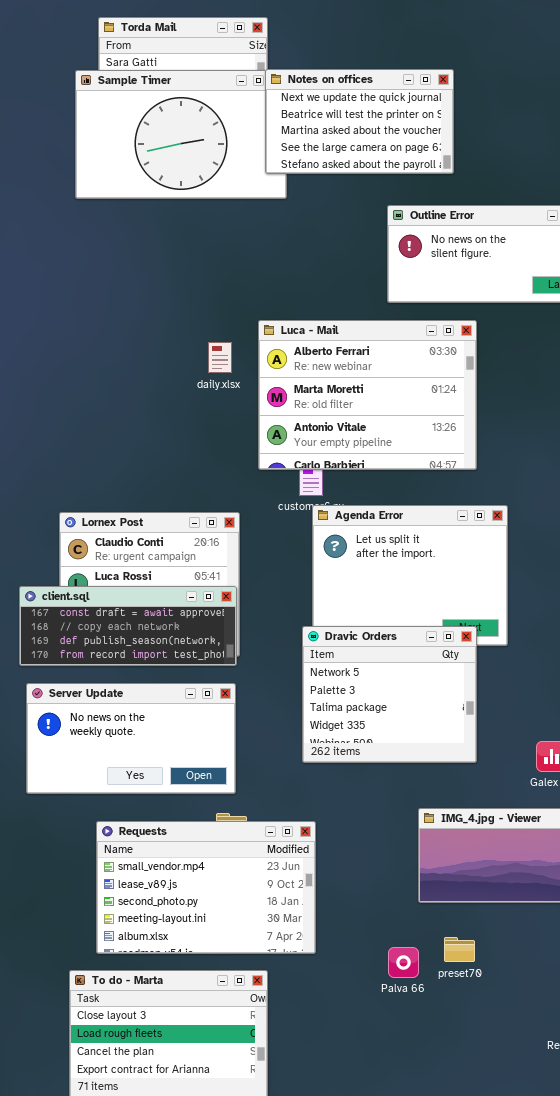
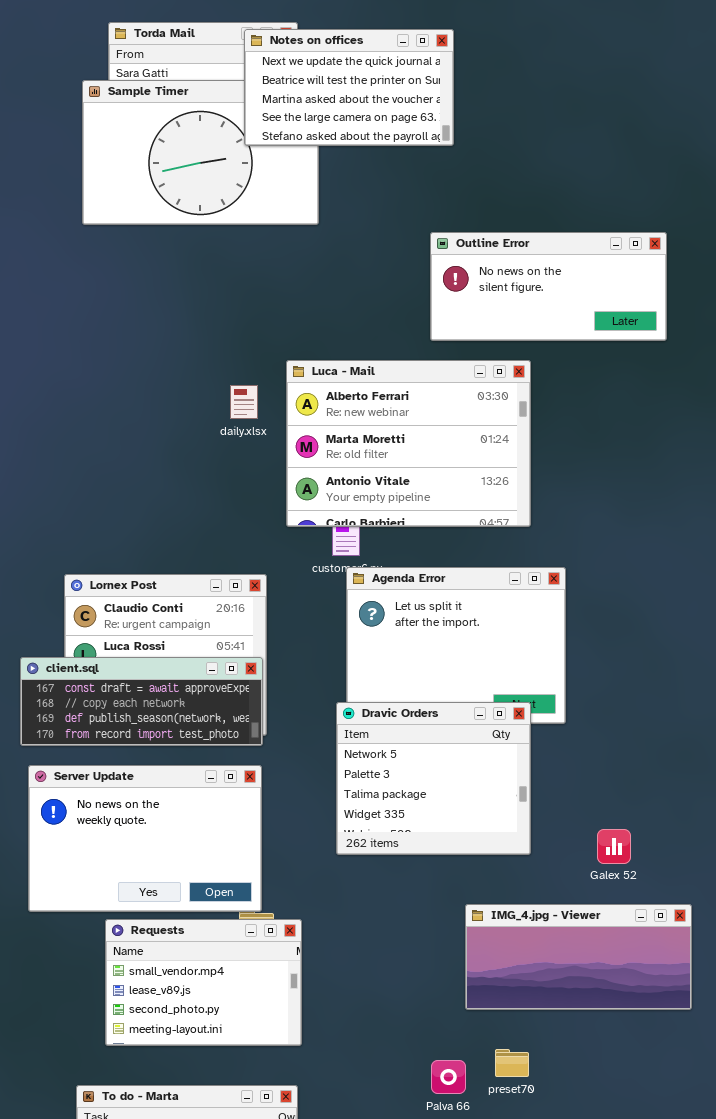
Notes on offices: [265,69,454,174] -> [244,29,454,146], moved
Server Update: [26,683,236,794] -> [28,765,262,912], resized
Requests: [96,821,316,954] -> [105,919,302,1046], resized

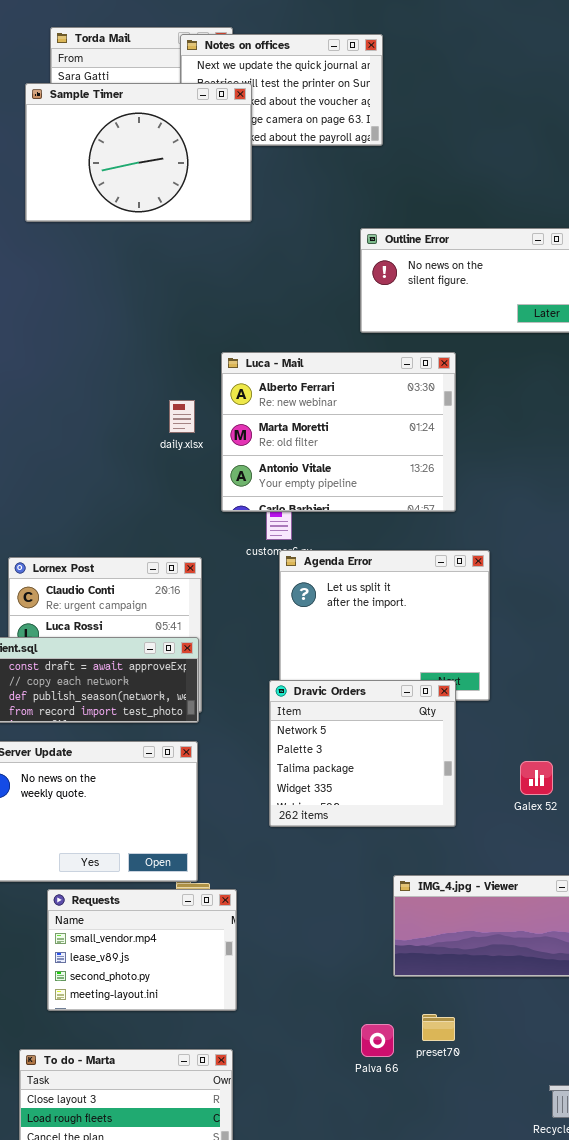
Sample Timer: [82,80,319,225] -> [25,83,252,222], raised
daily.xlsx: [230,385,258,419] -> [169,400,195,433], moved
Galex 52: [597,829,631,864] -> [520,761,553,795], moved

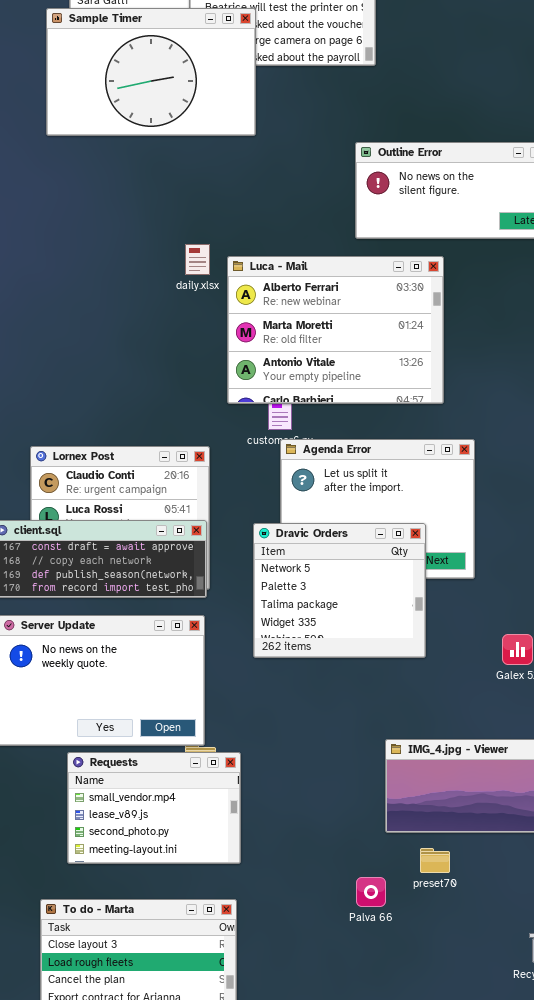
daily.xlsx: [169,400,195,433] -> [185,244,210,275], moved
Dravic Orders: [269,680,456,827] -> [253,523,426,658], moved
preset70: [422,1014,455,1041] -> [420,848,450,873], moved

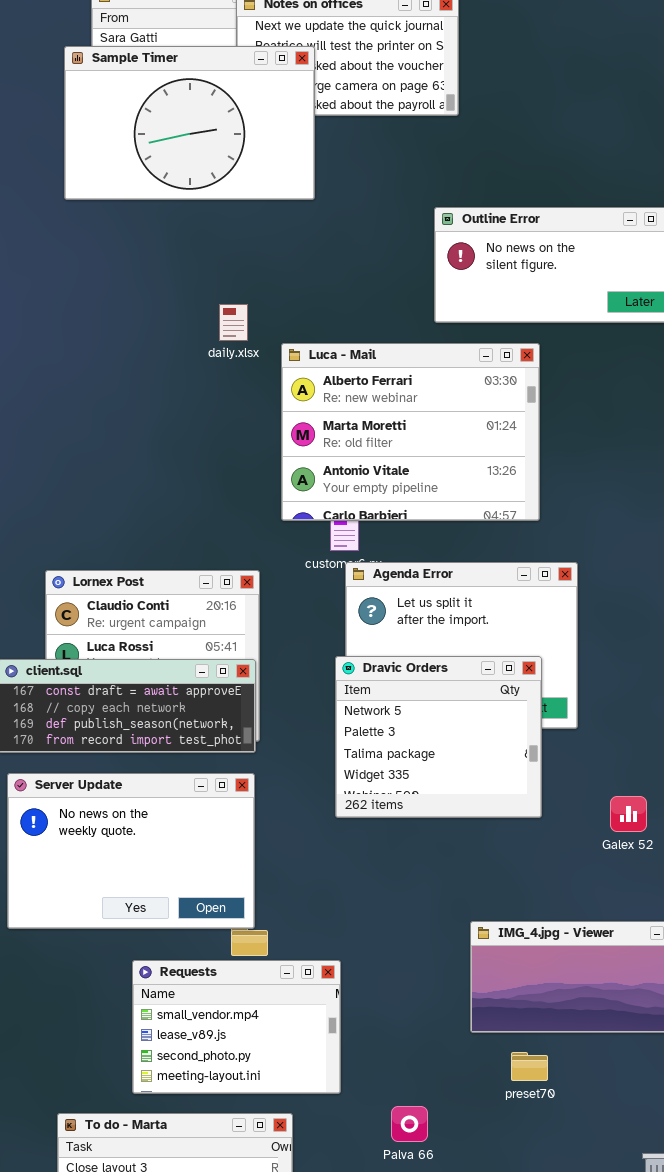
daily.xlsx: [185,244,210,275] -> [219,304,248,341], moved
Dravic Orders: [253,523,426,658] -> [335,656,542,818], moved
Requests: [67,752,241,864] -> [132,960,341,1094], moved
Palva 66: [356,877,386,907] -> [391,1106,428,1142], moved

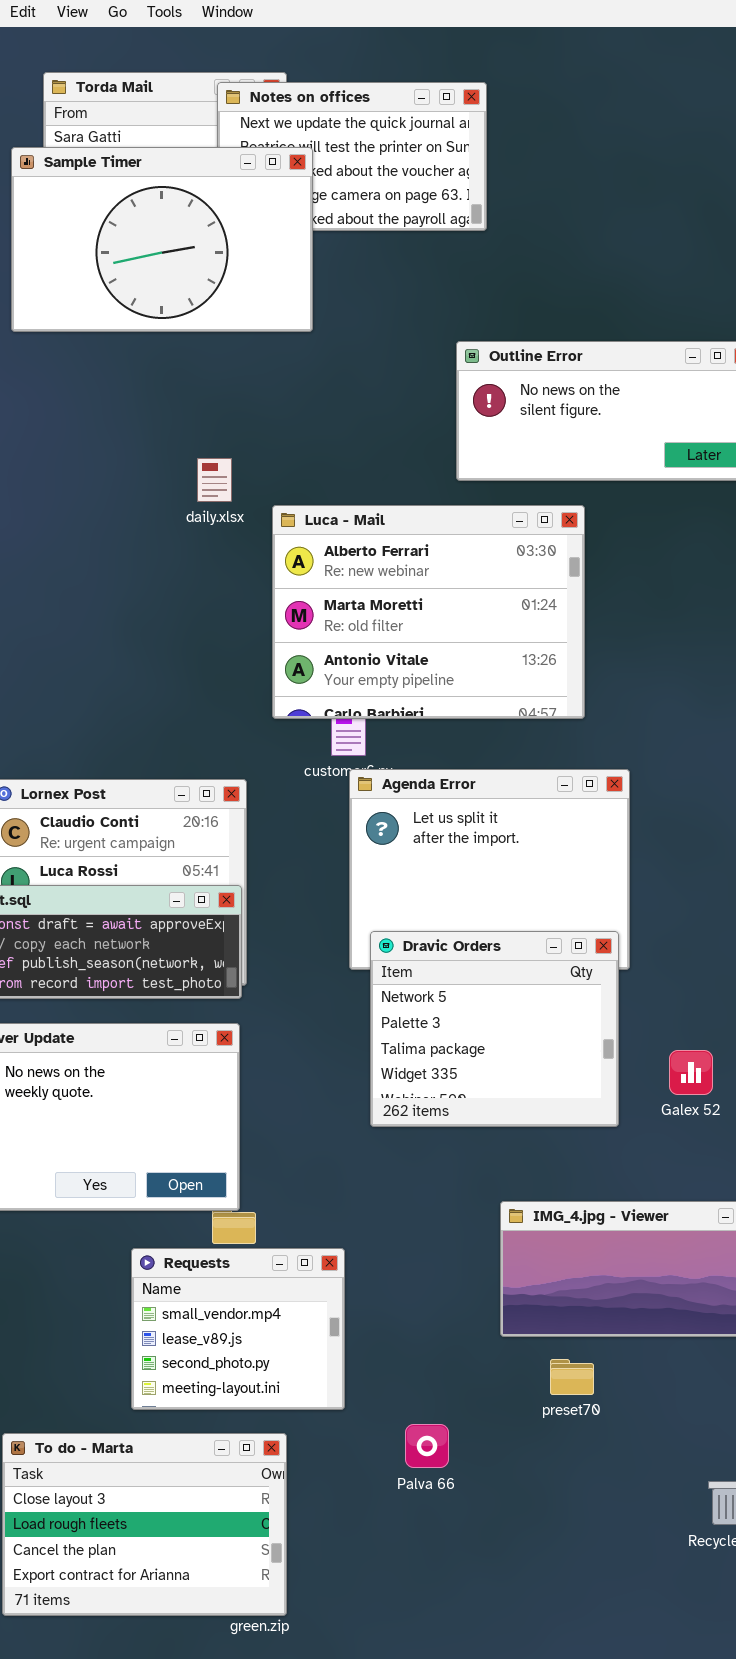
Dravic Orders: [335,656,542,818] -> [370,931,619,1127], moved
Requests: [132,960,341,1094] -> [131,1248,345,1410], resized

